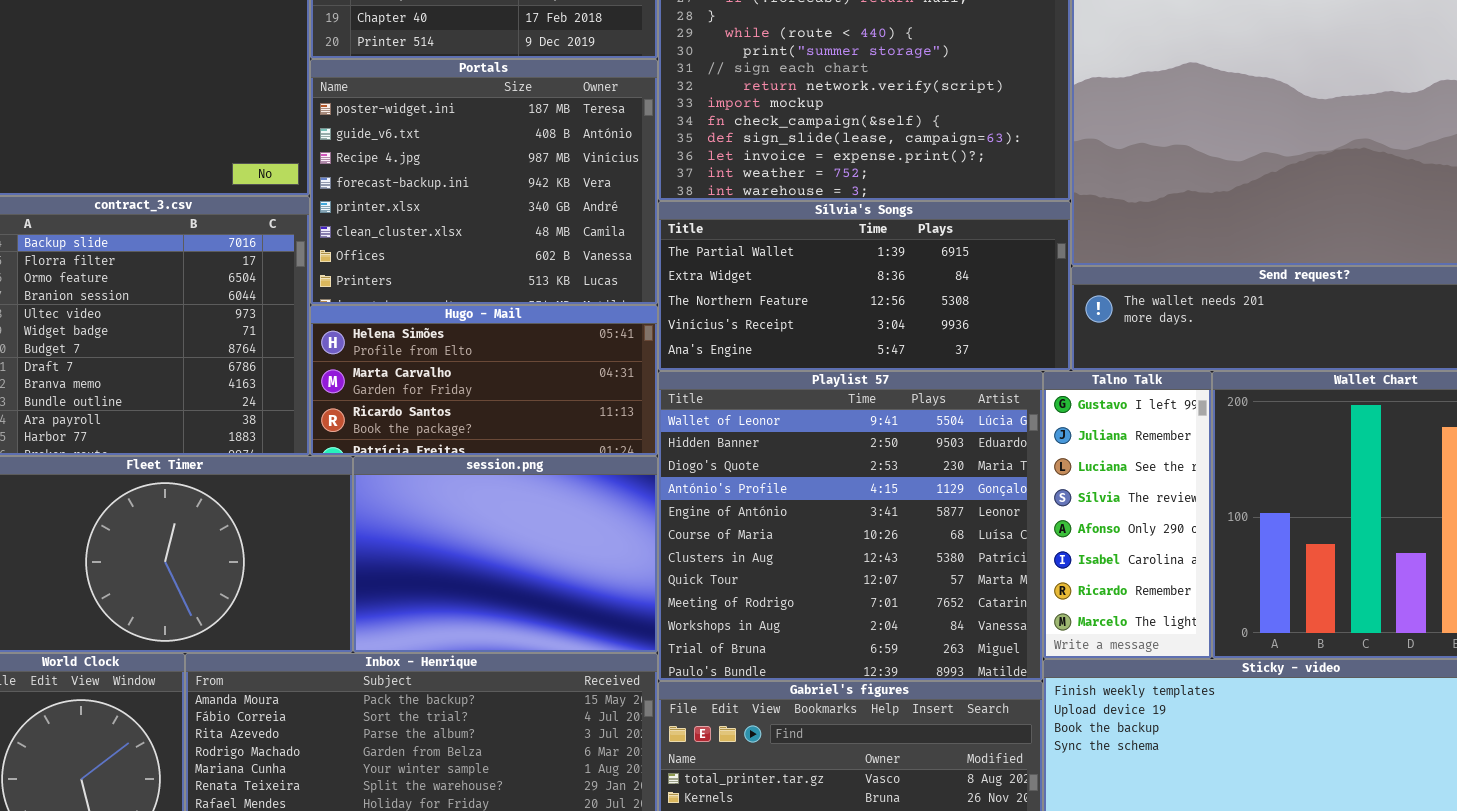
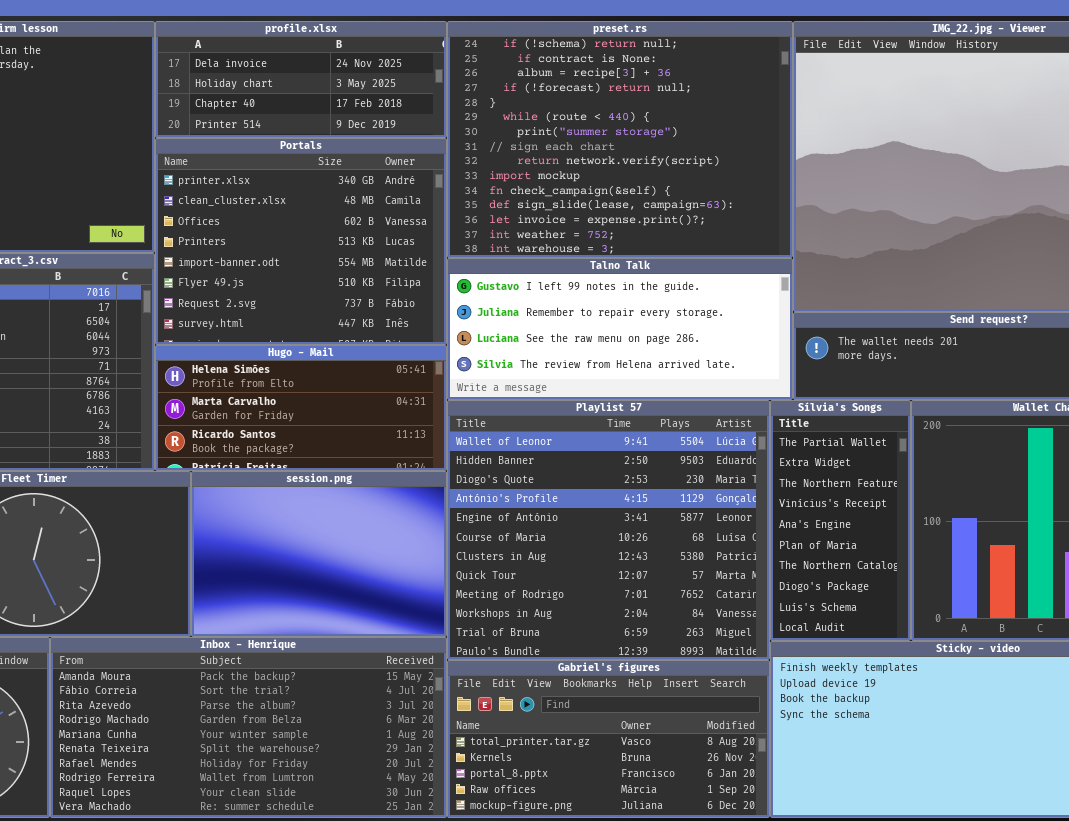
Portals: [310,59,658,305] -> [155,138,447,345], scrolled down 4 rows
Sílvia's Songs: [658,201,1071,371] -> [770,400,911,641], moved, resized
Talno Talk: [1043,371,1212,659] -> [447,258,793,400], moved, resized

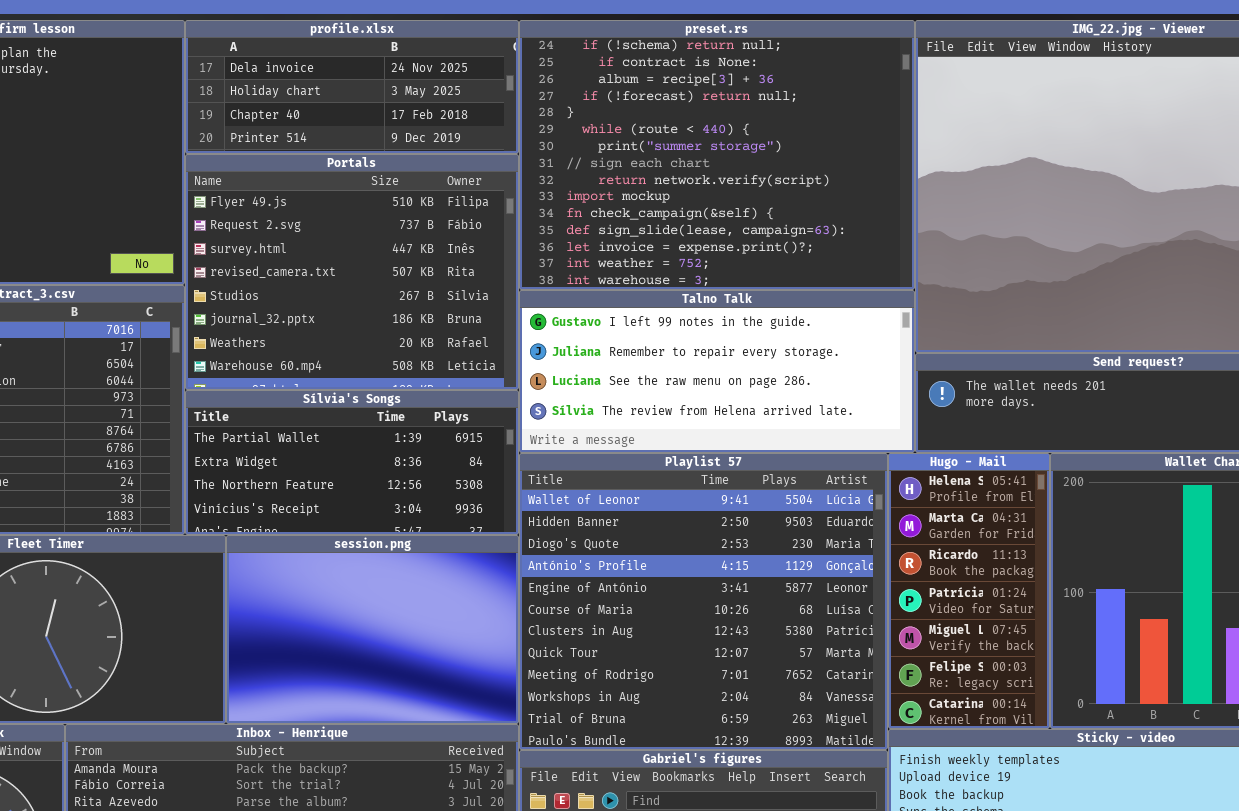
Portals: [155,138,447,345] -> [185,154,519,390], scrolled down 5 rows
Hugo - Mail: [155,345,447,471] -> [888,453,1050,729], moved, resized
Sílvia's Songs: [770,400,911,641] -> [185,390,519,535], moved, resized

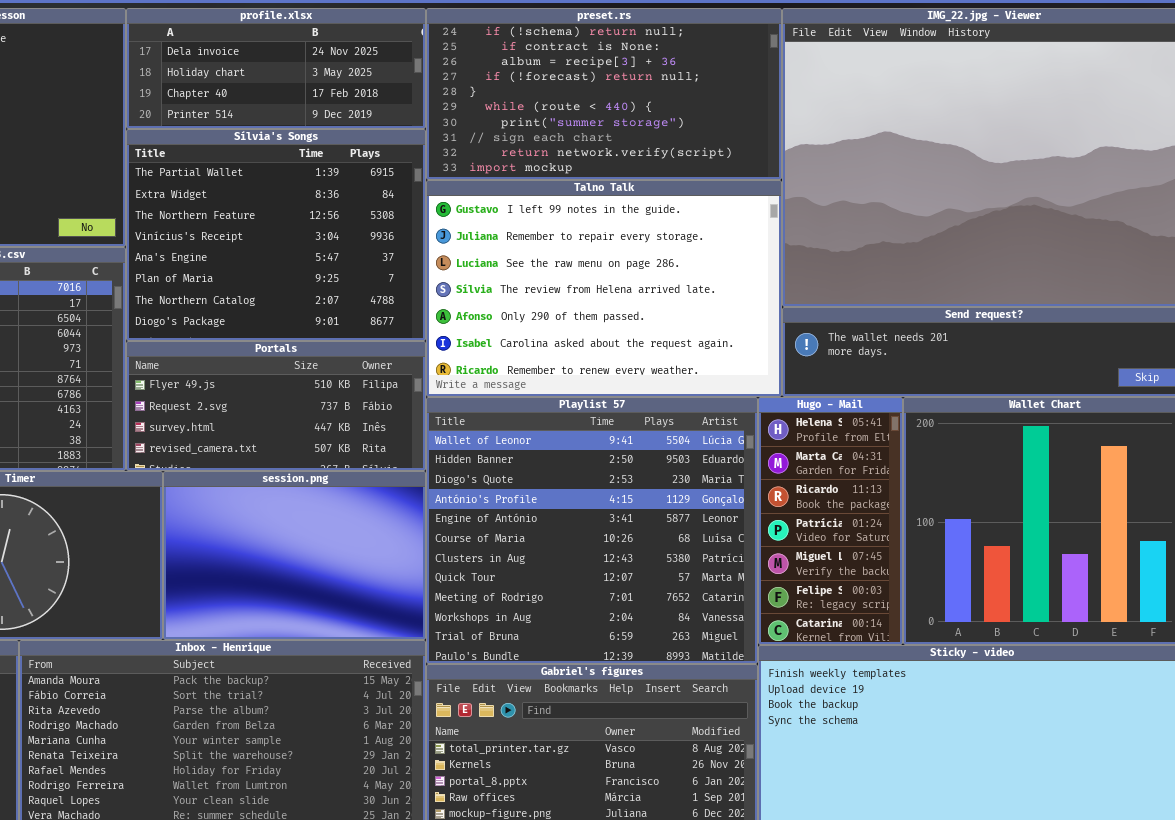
preset.rs: [519,20,915,290] -> [426,8,782,180], resized
Portals: [185,154,519,390] -> [126,341,426,471], moved, resized
Talno Talk: [519,290,915,453] -> [426,180,782,397], resized
Sílvia's Songs: [185,390,519,535] -> [126,129,426,341], moved, resized

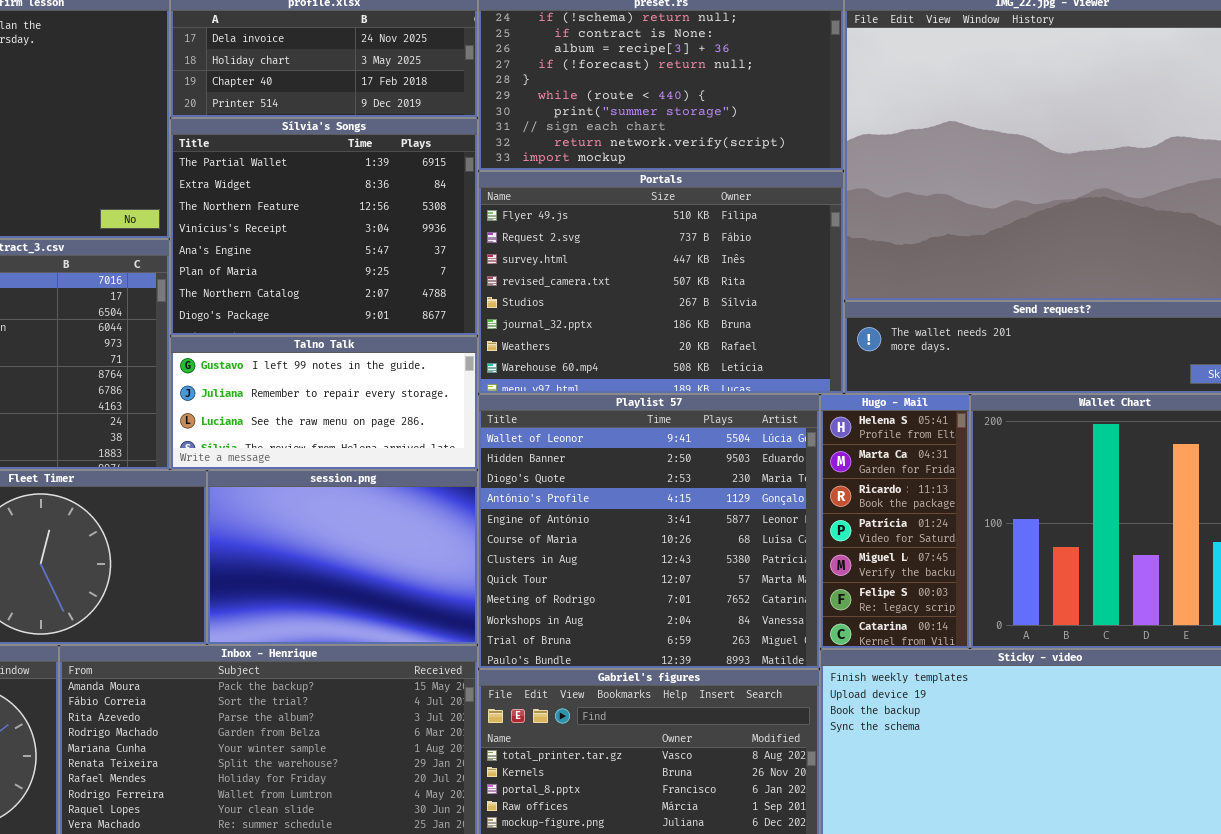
Talno Talk: [426,180,782,397] -> [170,336,478,470], moved, resized
Portals: [126,341,426,471] -> [478,171,844,394], moved, resized

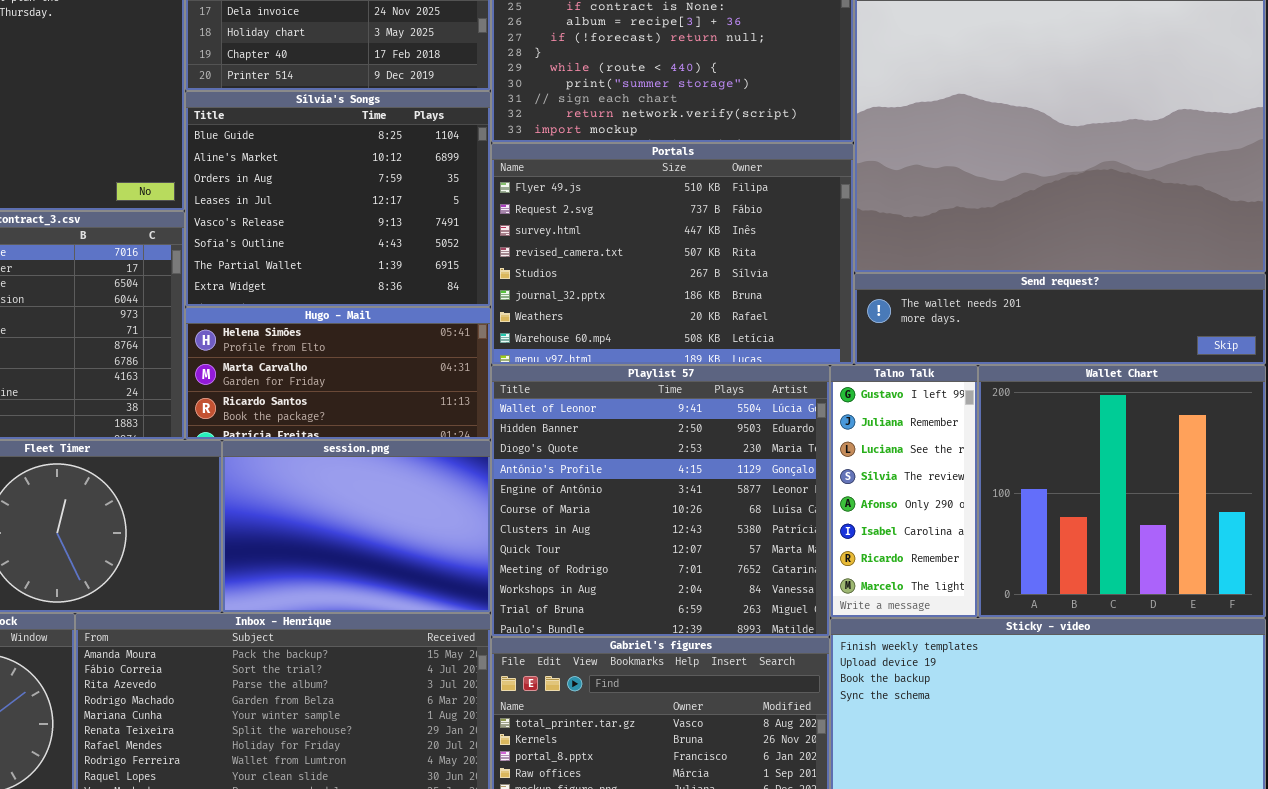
Sílvia's Songs: [170,118,478,336] -> [185,91,491,307], scrolled up 6 rows
Talno Talk: [170,336,478,470] -> [830,365,978,618], moved, resized
Hugo - Mail: [820,394,970,649] -> [185,307,491,440], moved, resized

